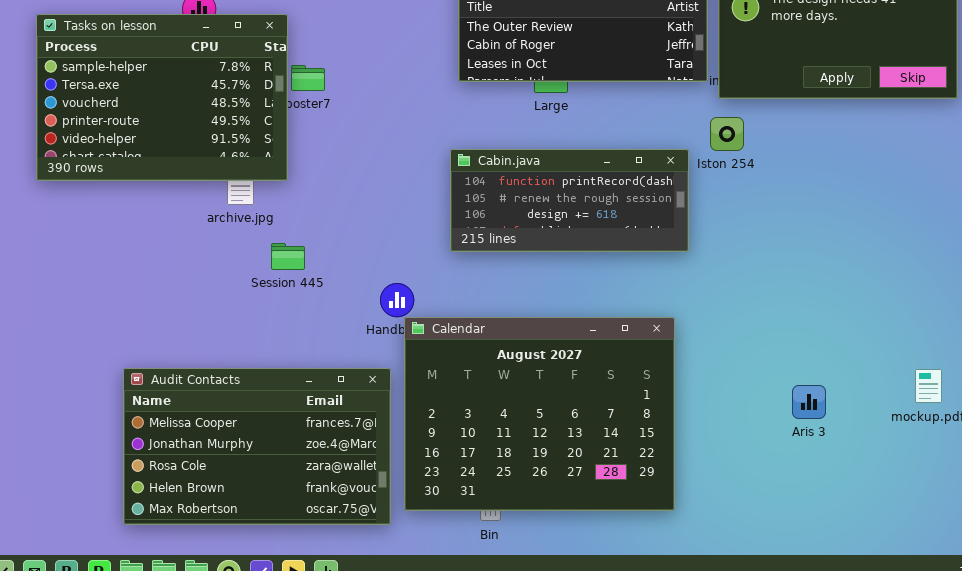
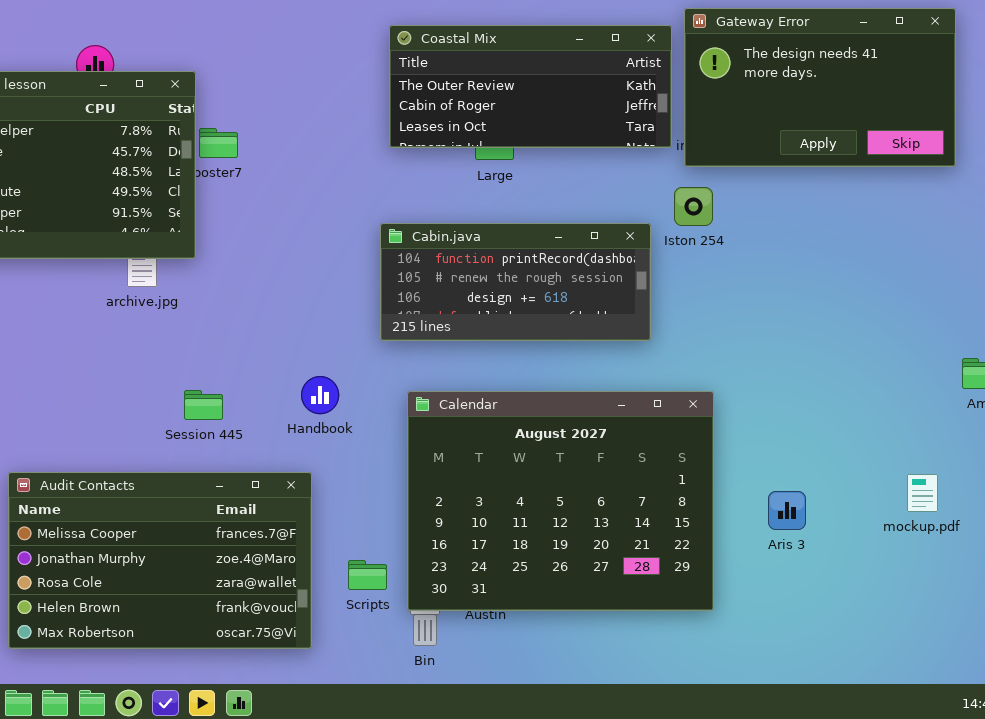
Session 445: [271,243,305,270] -> [184,390,223,420], moved
Calendar: [404,317,675,511] -> [407,391,714,611], moved

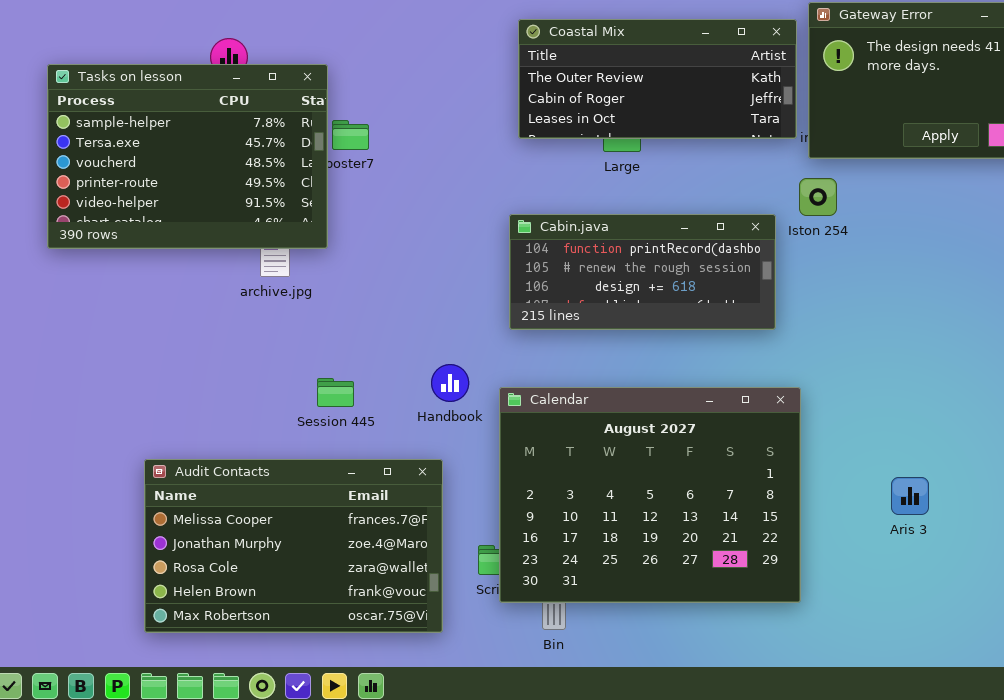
Calendar: [407,391,714,611] -> [499,387,801,603], moved

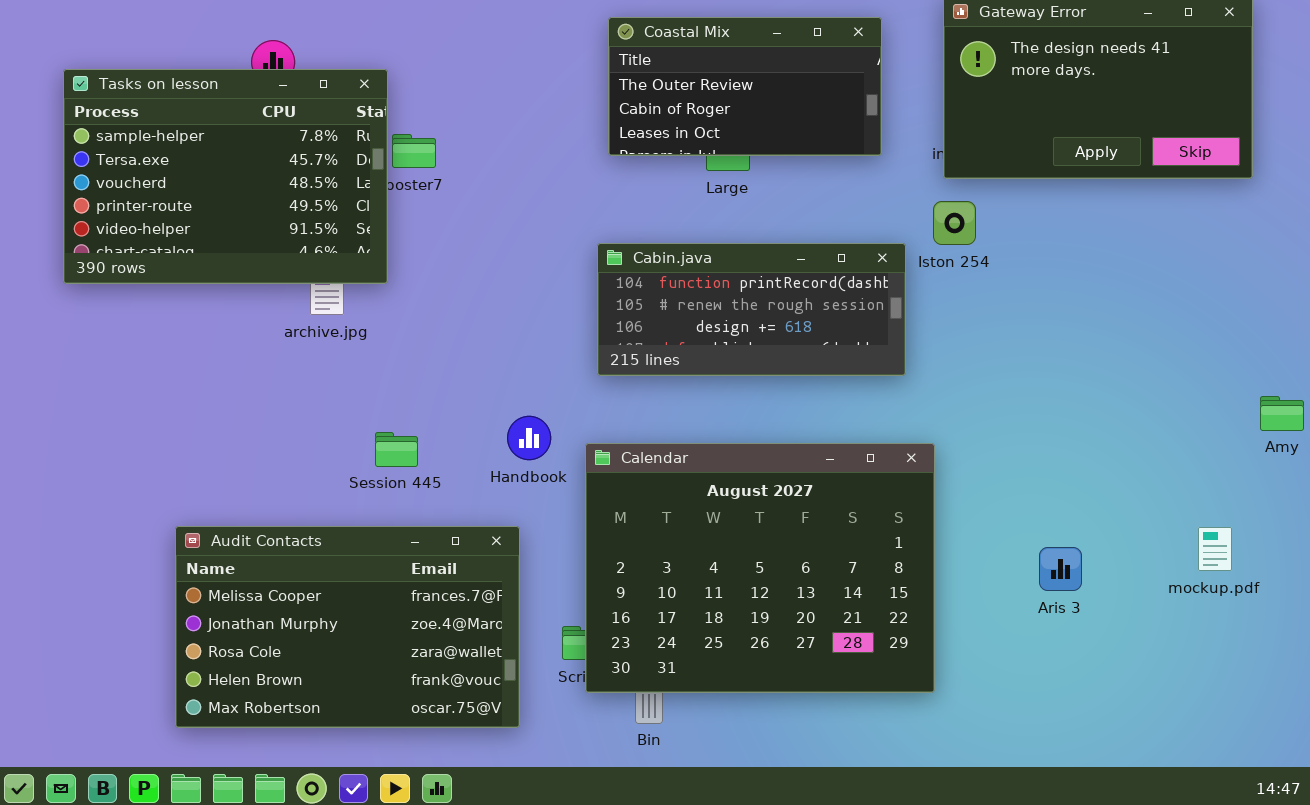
Coastal Mix: [518,19,797,139] -> [608,17,882,156], resized

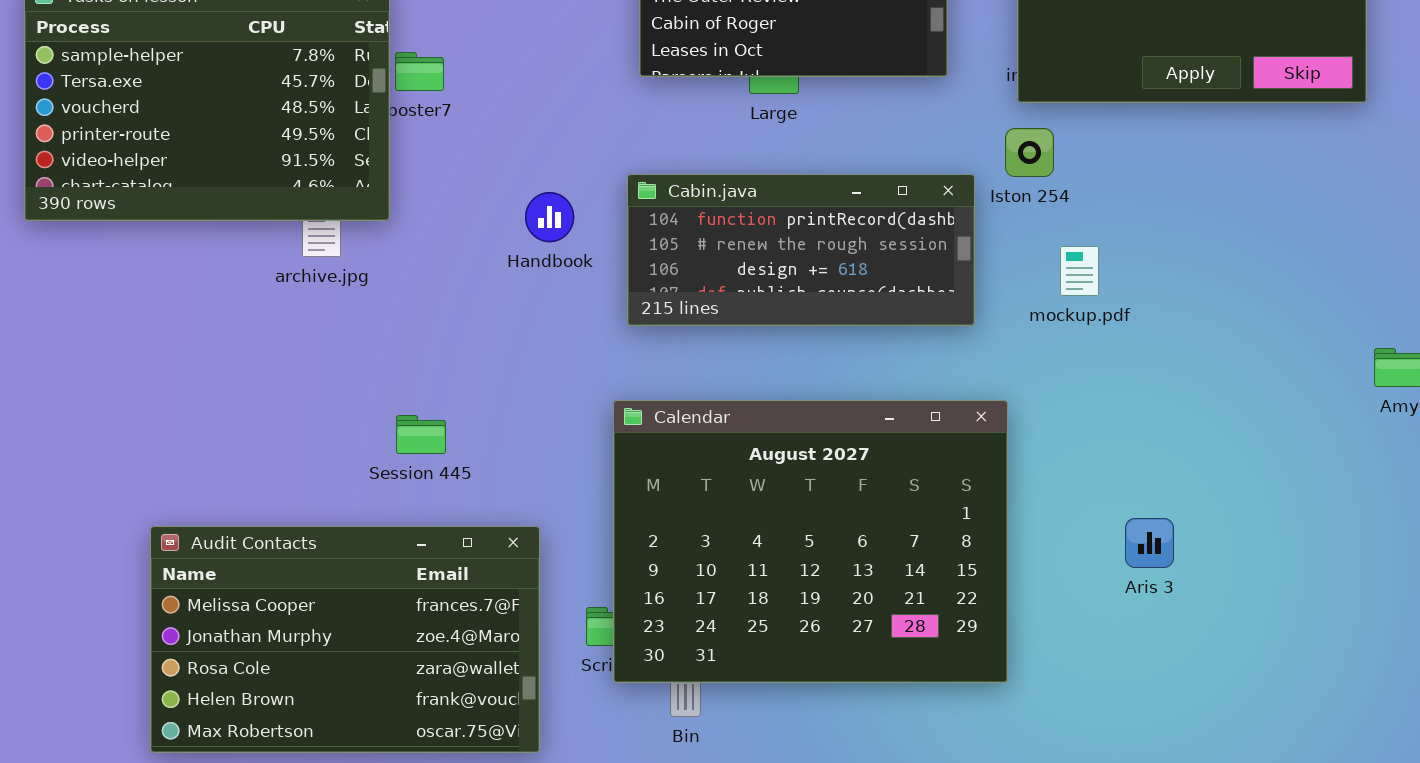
Handbook: [507,416,551,460] -> [525,192,574,242], moved
Session 445: [375,432,418,467] -> [396,415,446,454], moved
Audit Contacts: [175,526,520,728] -> [150,526,540,753], moved
mockup.pdf: [1198,527,1232,571] -> [1060,246,1099,296], moved

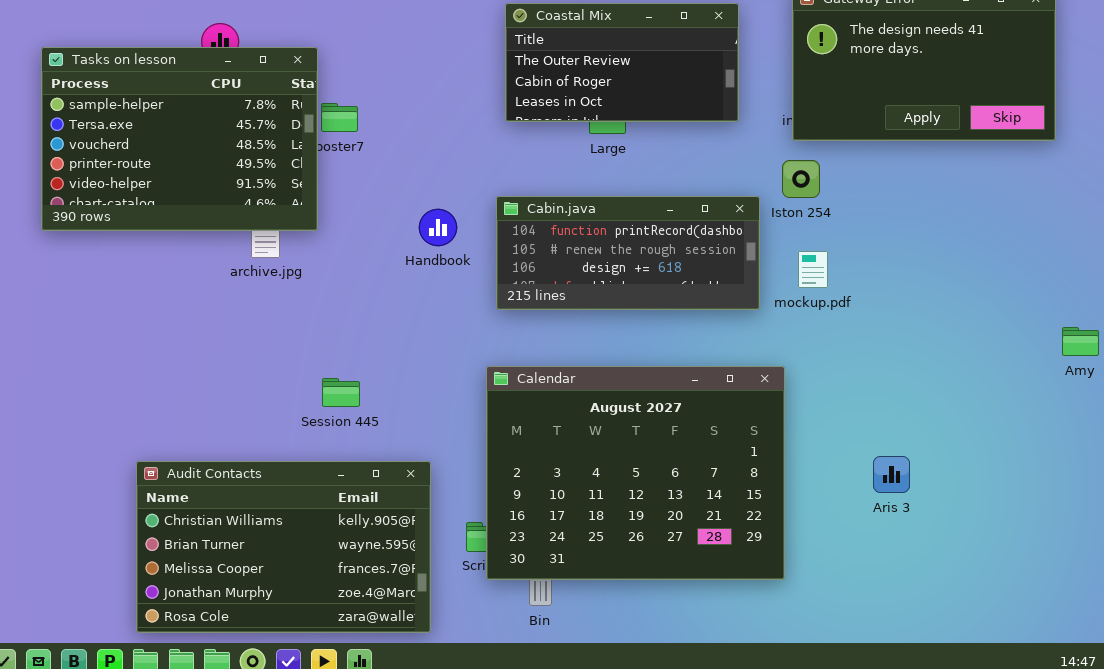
mockup.pdf: [1060,246,1099,296] -> [798,251,828,288], moved
Audit Contacts: [150,526,540,753] -> [136,461,431,633], scrolled up 2 rows

